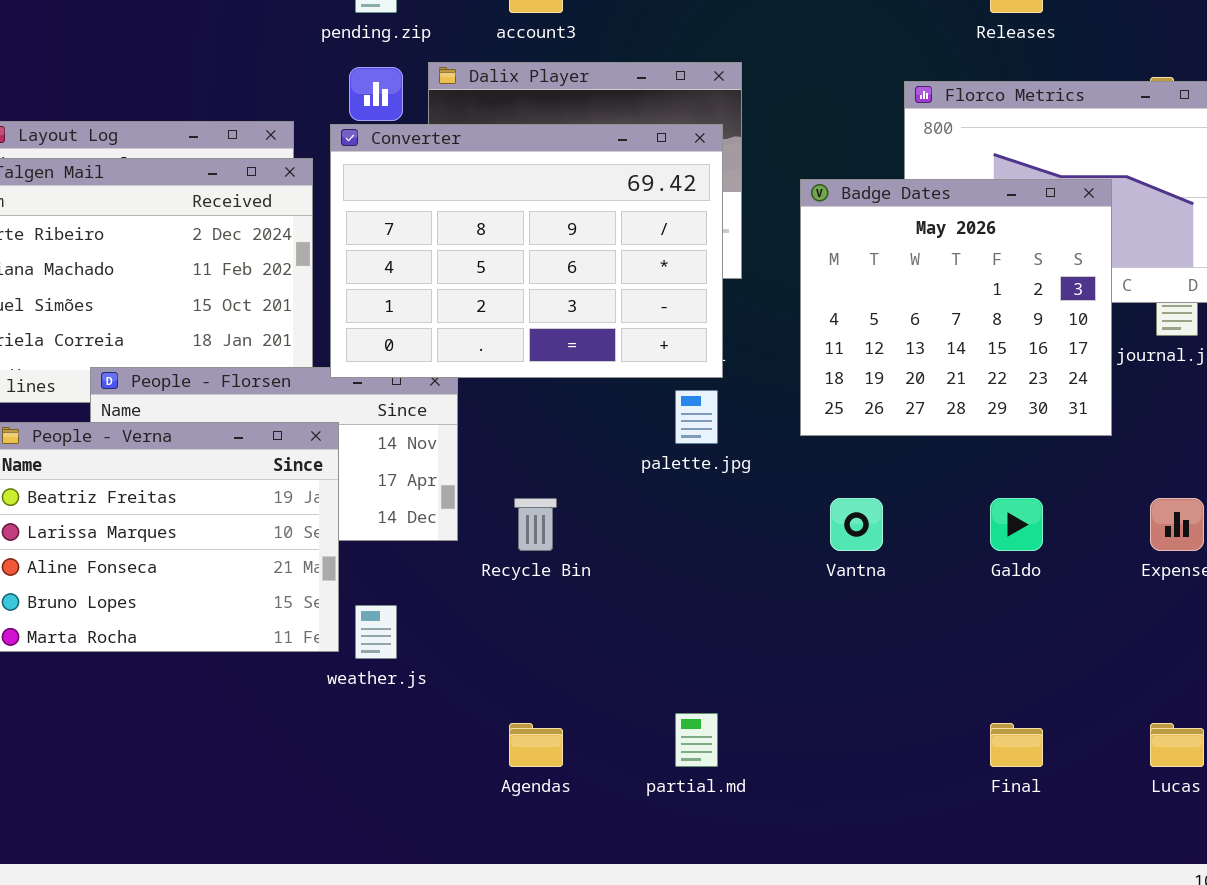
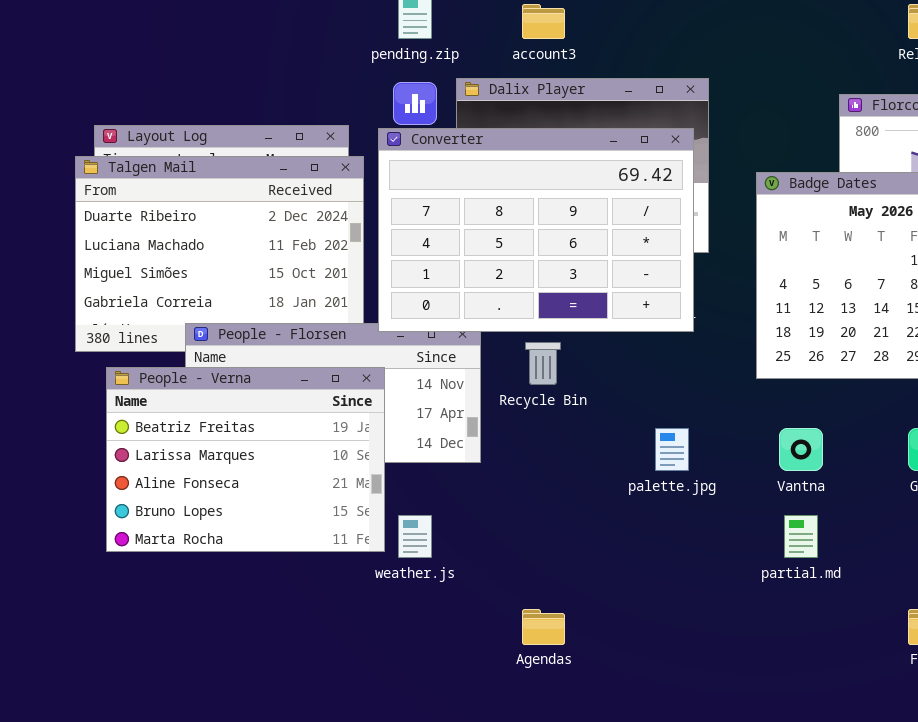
palette.jpg: [675,390,718,444] -> [655,428,689,471], moved
Recycle Bin: [514,498,557,551] -> [525,342,561,385], moved
partial.md: [675,713,718,767] -> [784,515,818,558], moved

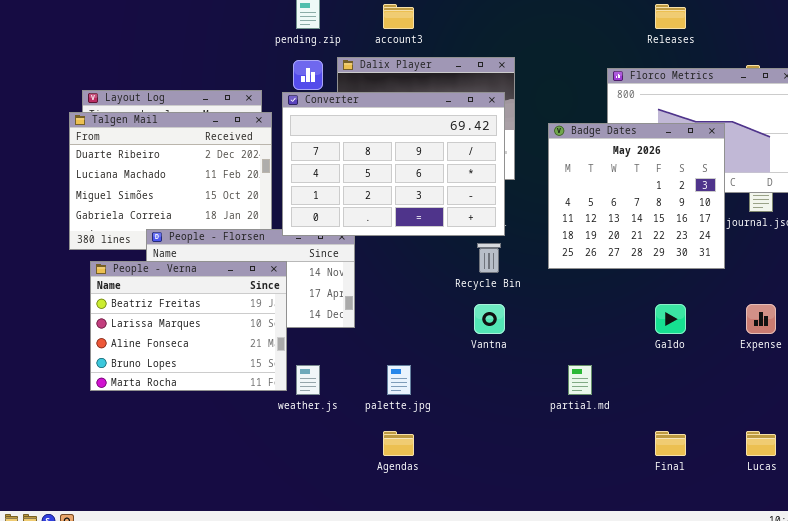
Recycle Bin: [525,342,561,385] -> [477,243,501,273], moved
palette.jpg: [655,428,689,471] -> [387,365,411,395], moved
Vantna: [779,428,823,471] -> [474,304,505,334], moved

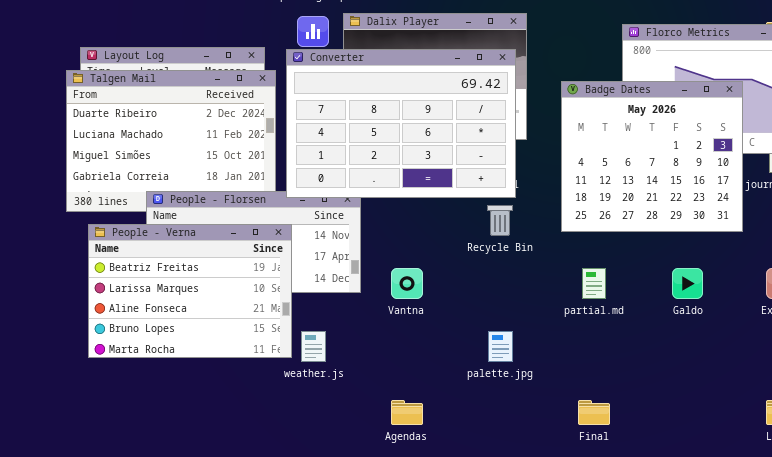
Vantna: [474,304,505,334] -> [391,268,423,299], moved
palette.jpg: [387,365,411,395] -> [488,331,513,362], moved
partial.md: [568,365,592,395] -> [582,268,606,299], moved
Final: [655,431,686,456] -> [578,400,610,425], moved

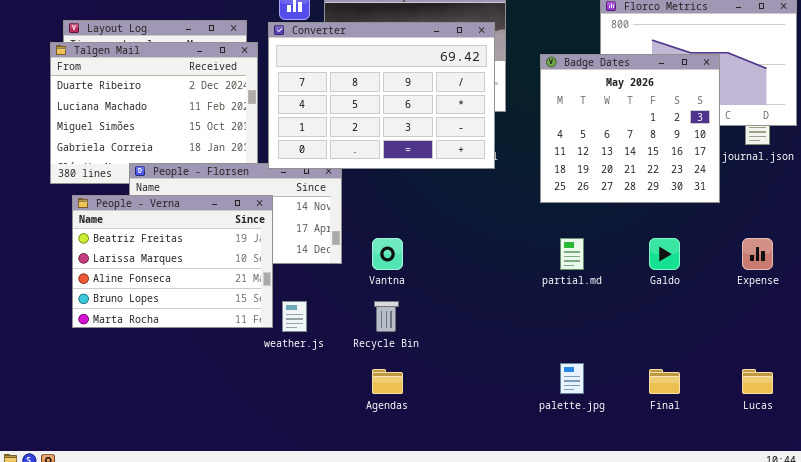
Recycle Bin: [487,205,513,236] -> [374,301,399,332], moved
palette.jpg: [488,331,513,362] -> [560,363,584,394], moved
Final: [578,400,610,425] -> [649,369,680,394], moved

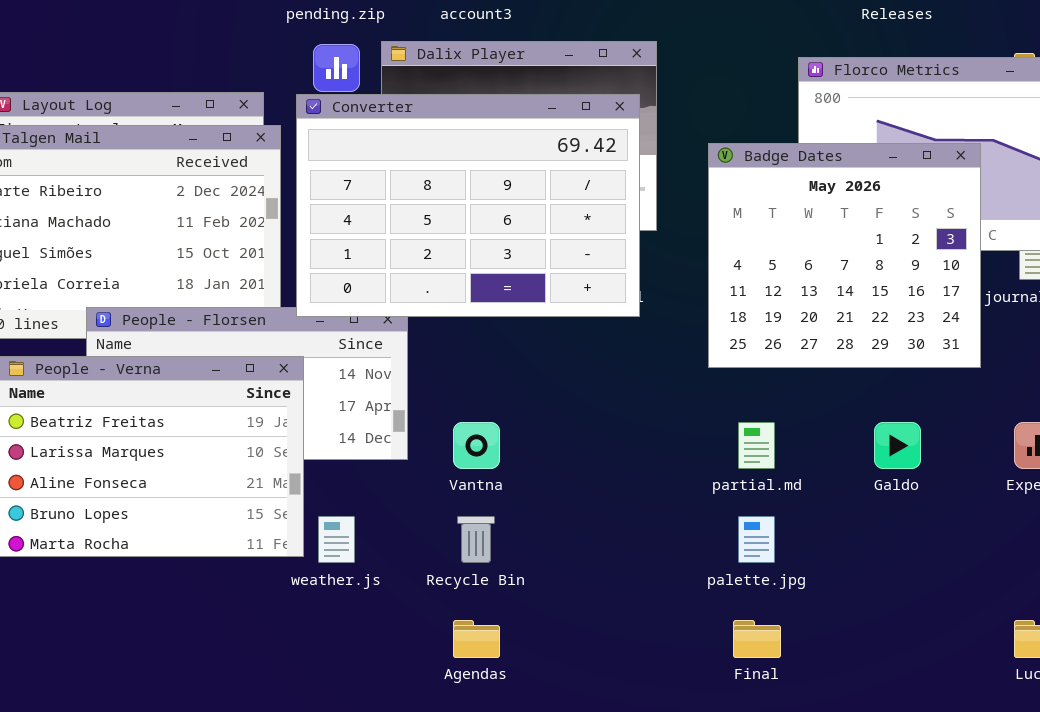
palette.jpg: [560,363,584,394] -> [738,516,775,563], moved
Final: [649,369,680,394] -> [733,620,781,658], moved

